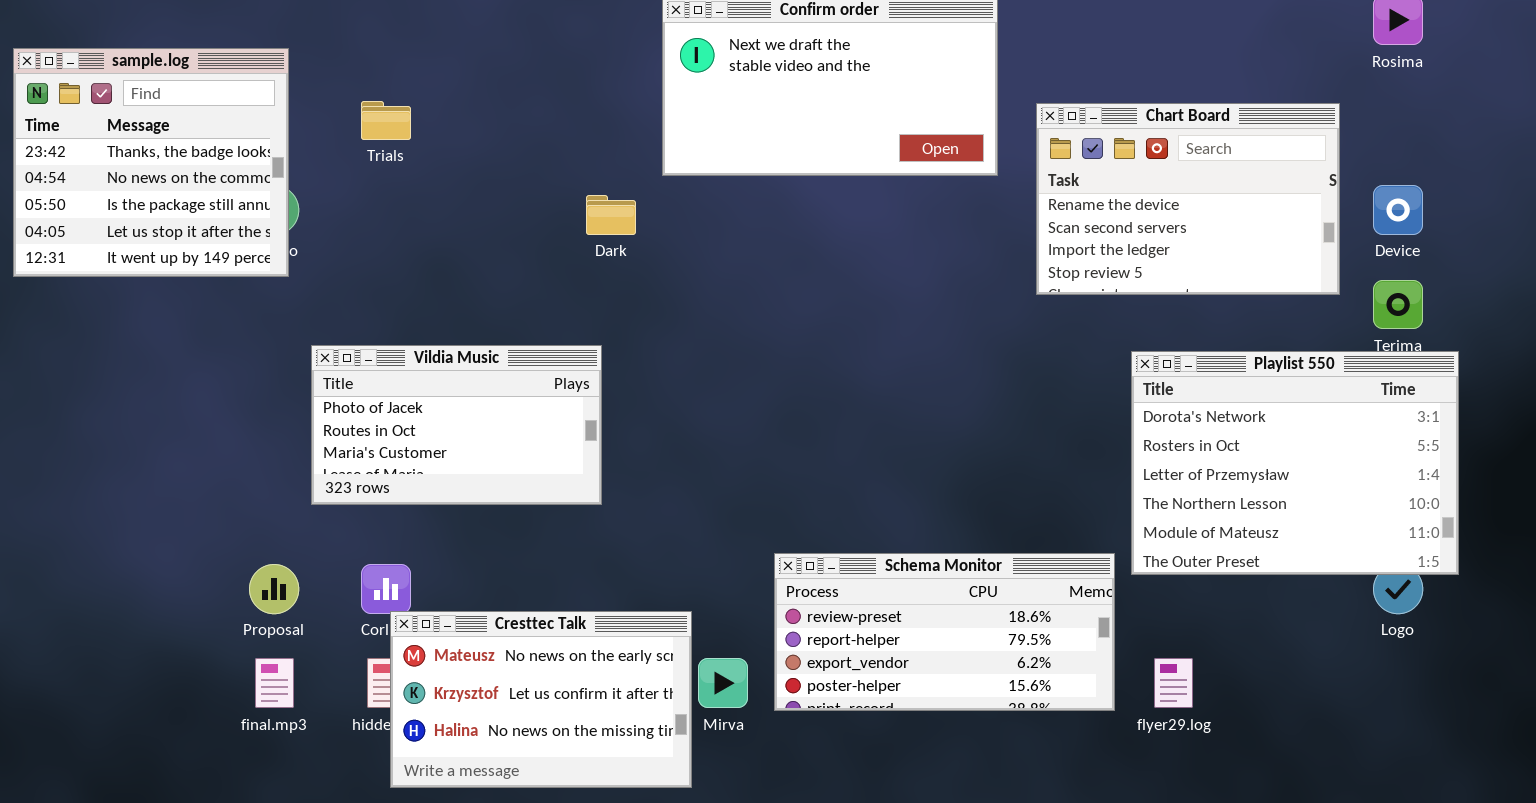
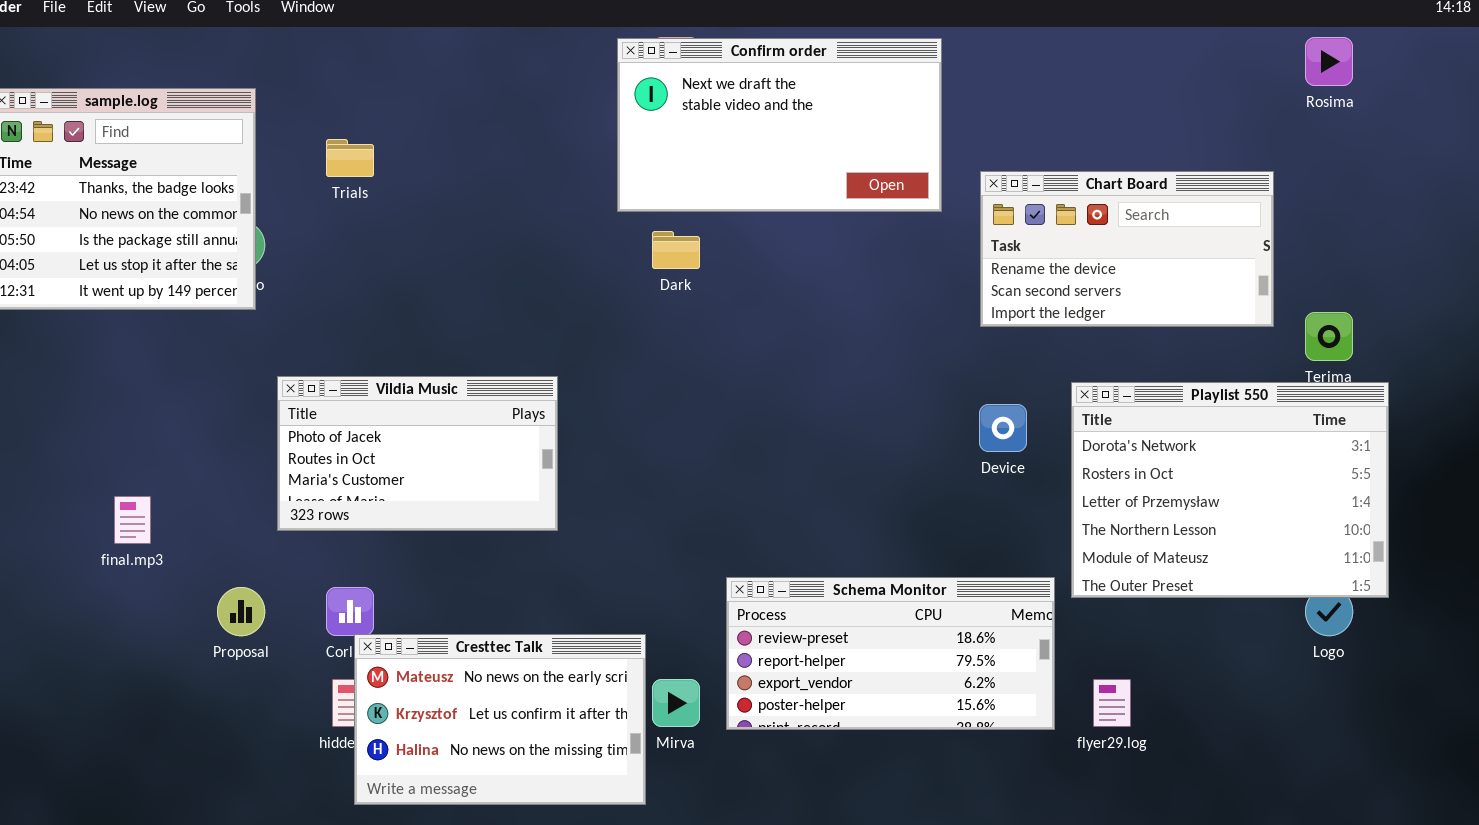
Chart Board: [1036,103,1340,295] -> [980,171,1274,327], resized
Device: [1373,185,1423,235] -> [979,404,1027,452], moved
Dark: [586,195,636,235] -> [652,231,700,269], moved
final.mp3: [255,658,294,708] -> [114,496,151,544], moved

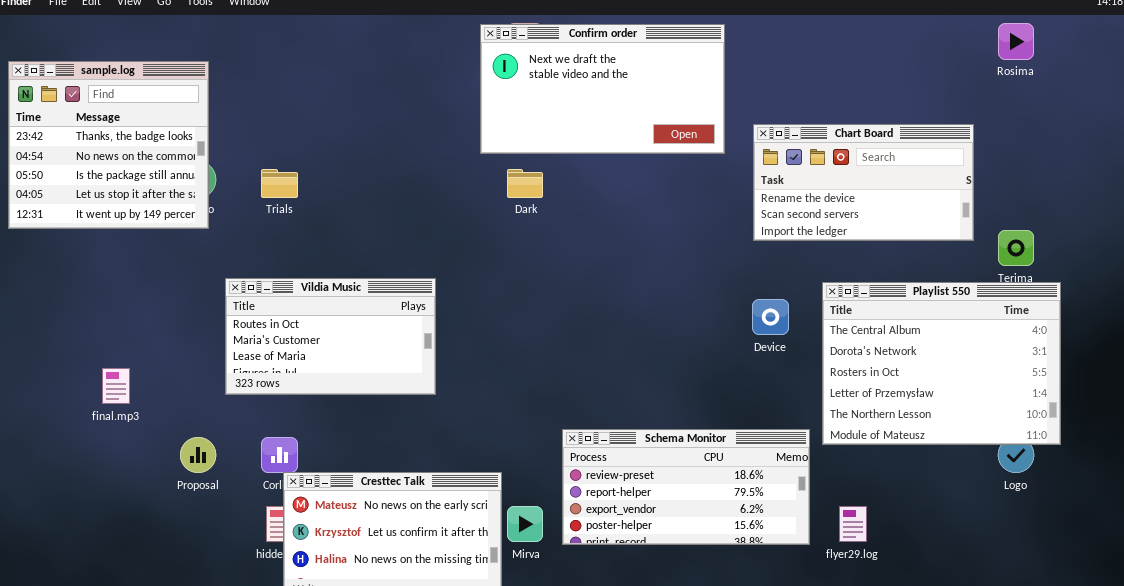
Trials: [326,139,374,177] -> [261,169,298,198], moved
Vildia Music: [277,376,558,531] -> [225,278,436,395], scrolled down 1 row
Playlist 550: [1071,382,1389,598] -> [822,282,1061,445], scrolled up 1 row

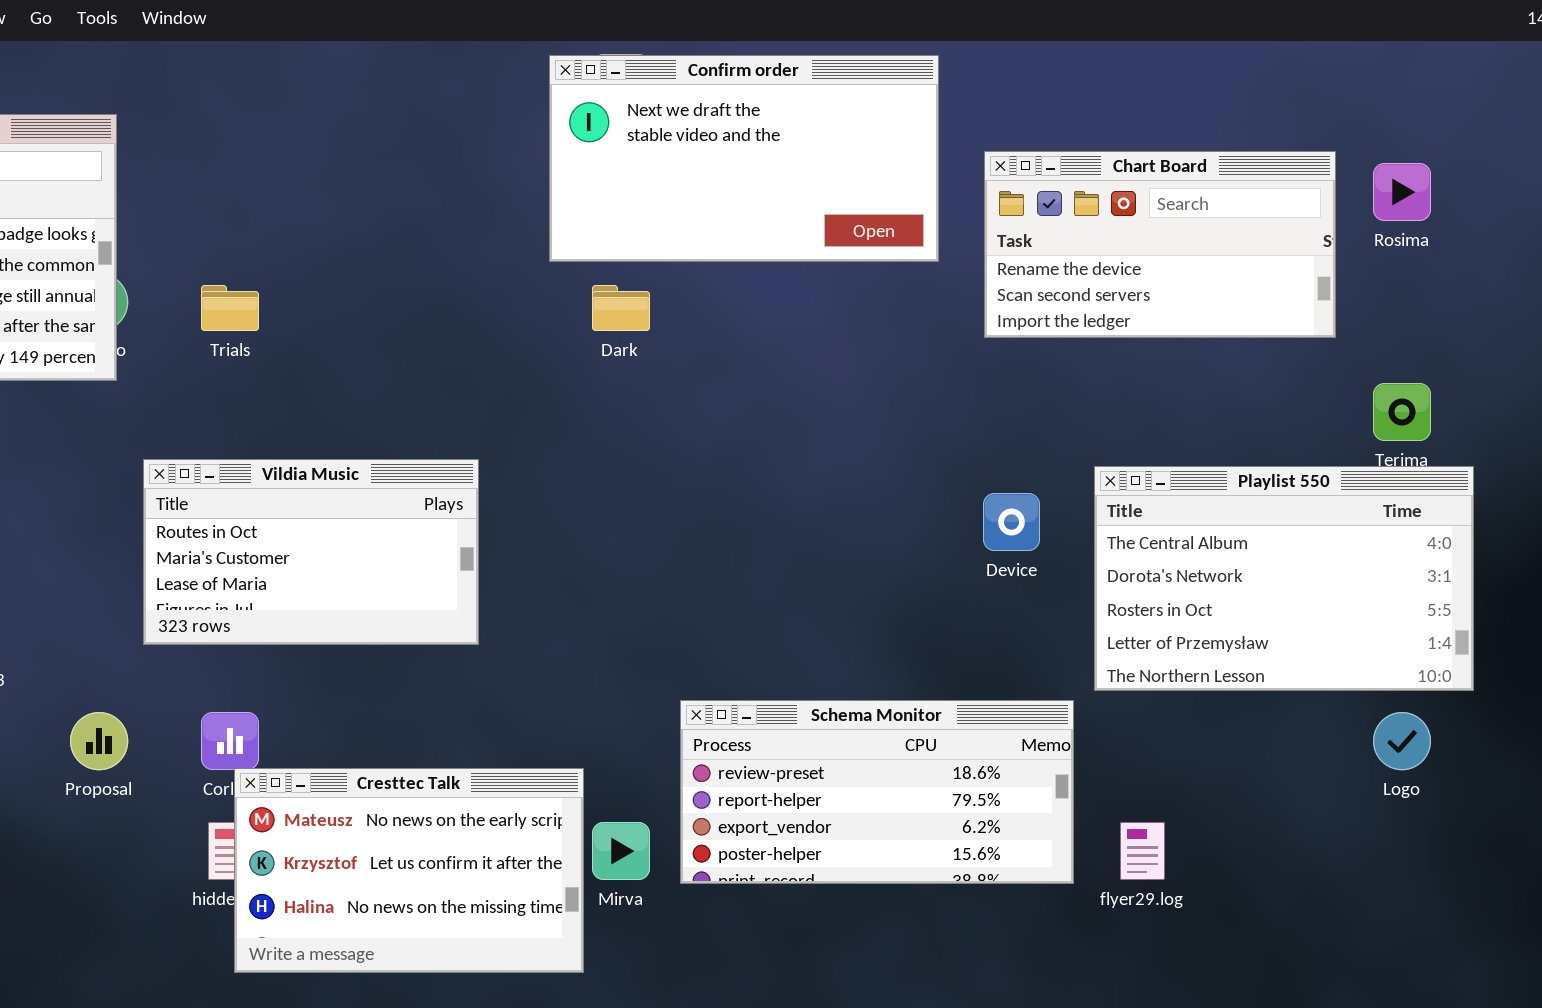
Rosima: [998,23,1034,60] -> [1373,163,1431,221], moved
Chart Board: [753,124,974,241] -> [984,151,1336,338], moved
Playlist 550: [822,282,1061,445] -> [1094,466,1474,691], resized

